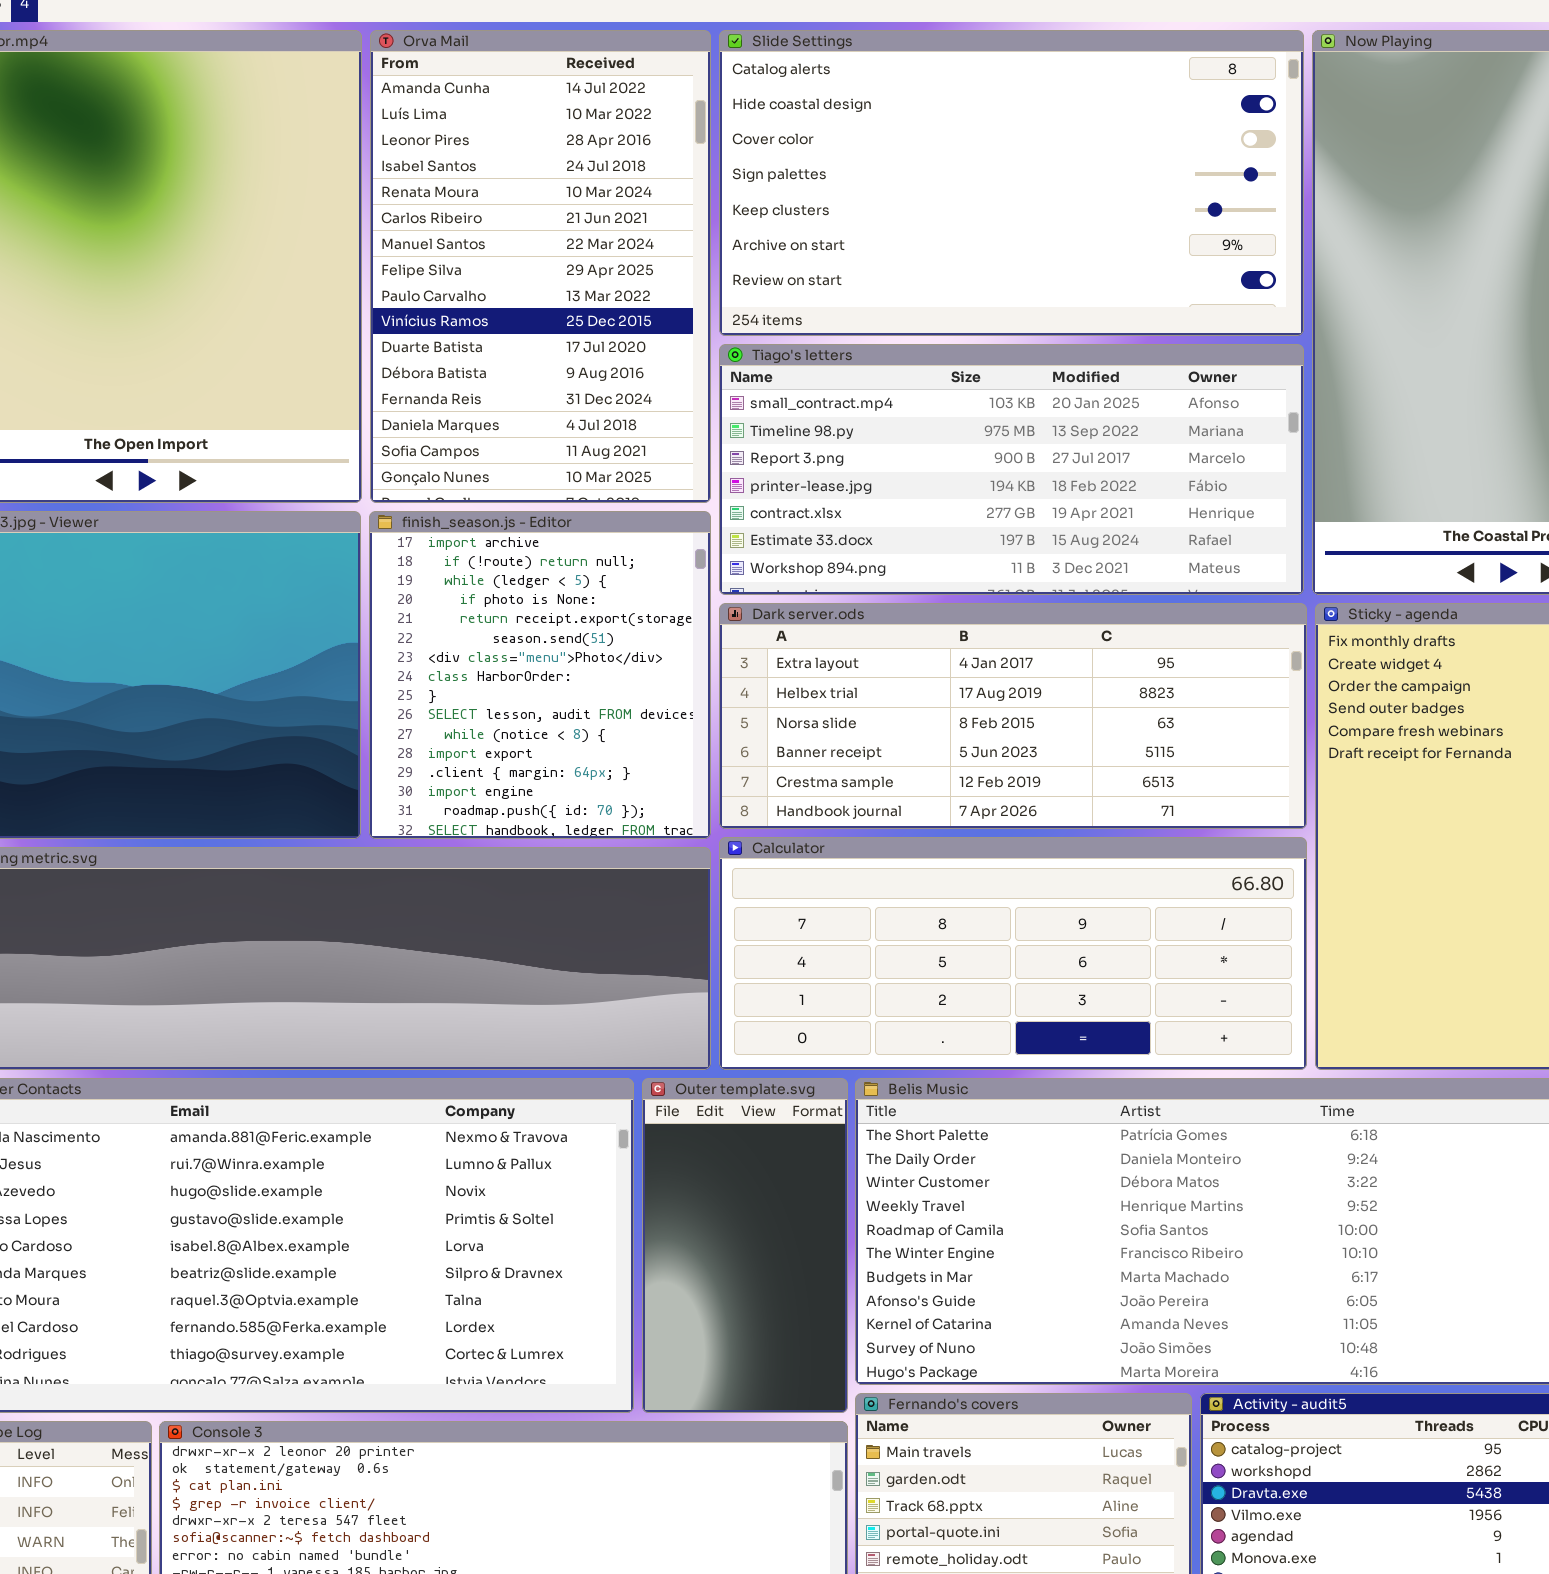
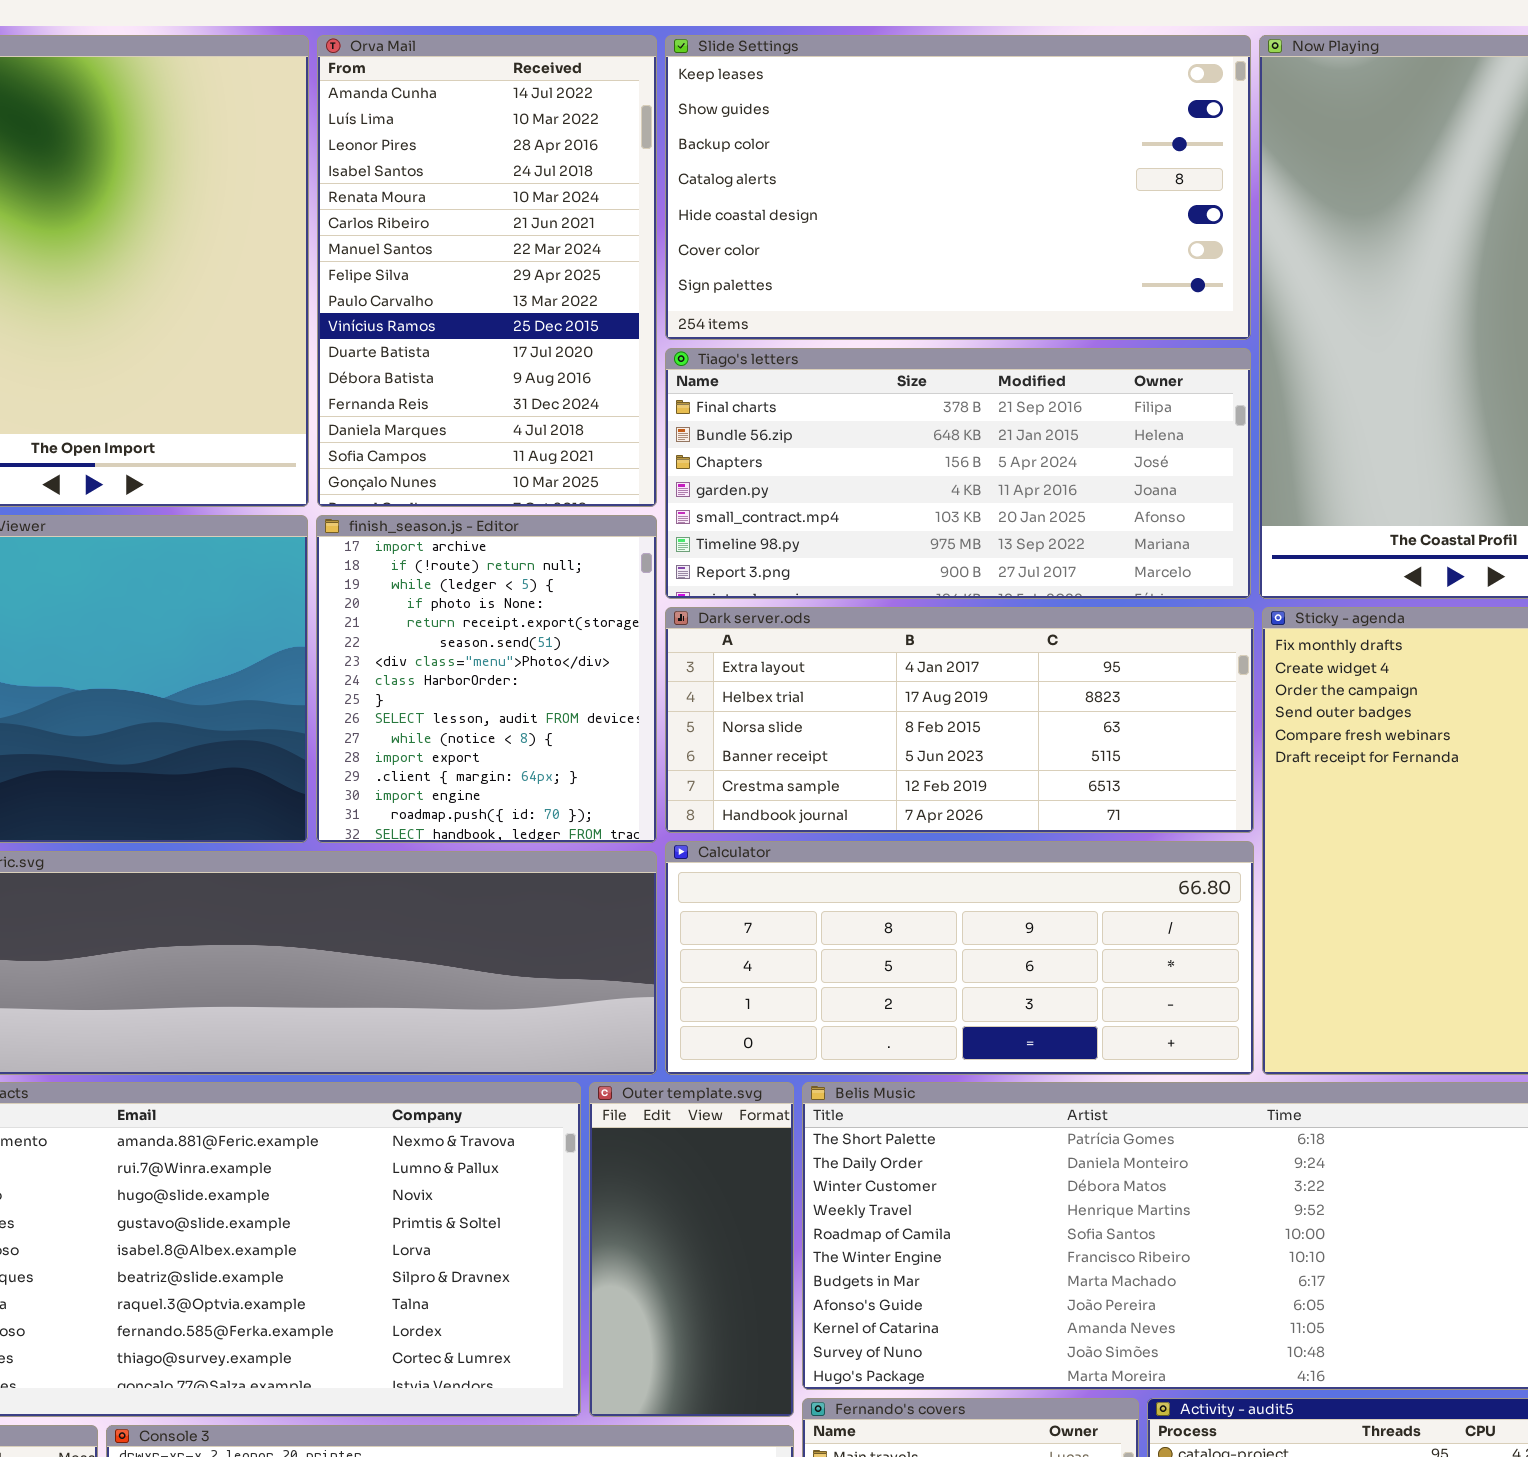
Slide Settings: [719,30,1304,336] -> [665,35,1251,340], scrolled up 3 rows
Tiago's letters: [719,344,1304,595] -> [665,348,1251,599], scrolled up 4 rows

